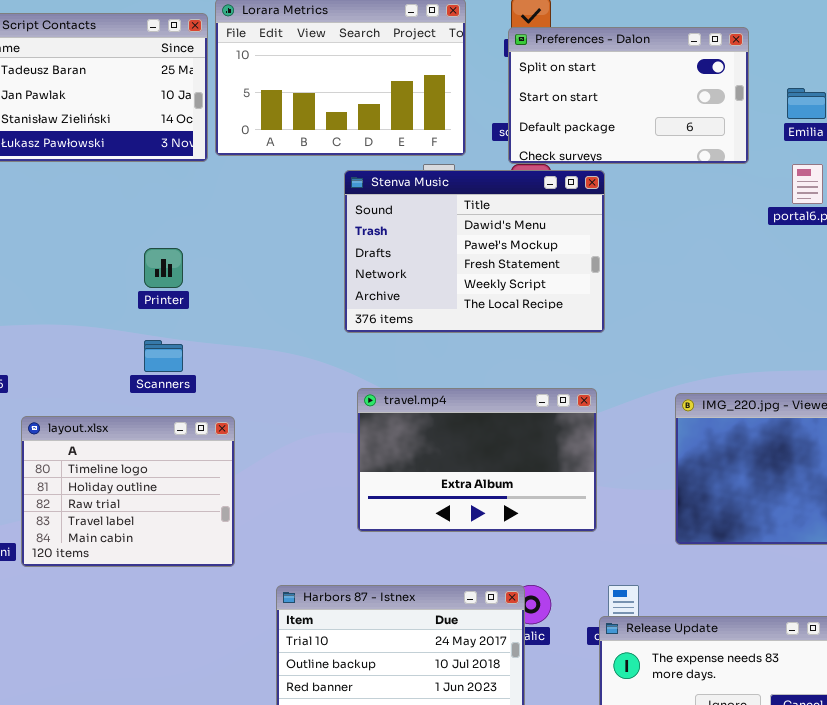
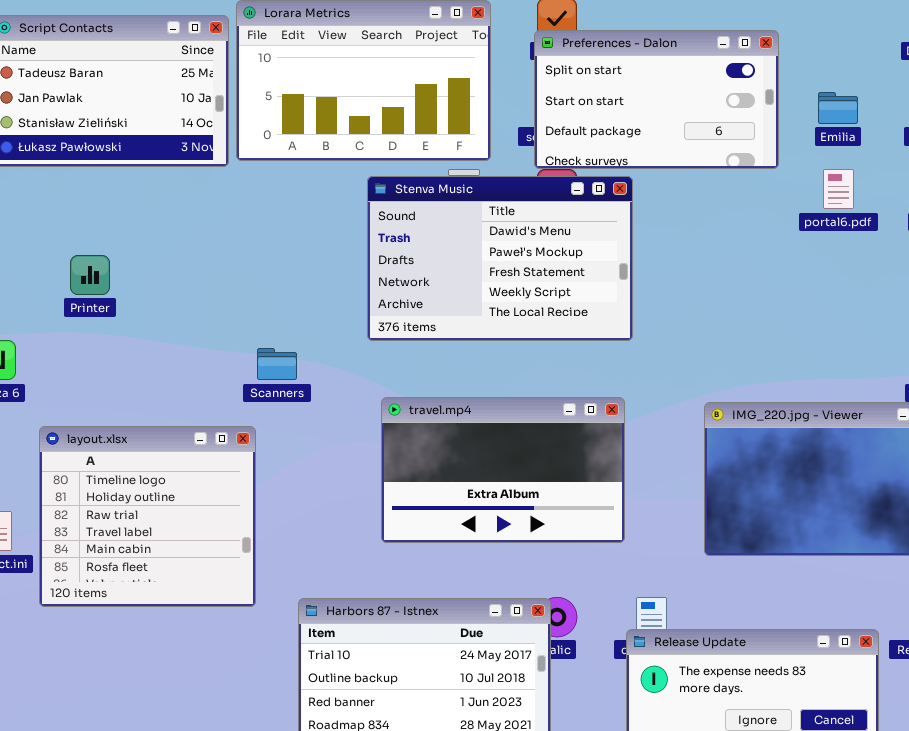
Printer: [144,248,183,288] -> [70,255,110,295], moved
Scanners: [144,340,183,372] -> [257,348,297,380], moved
layout.xlsx: [21,416,235,567] -> [39,426,256,607], resized

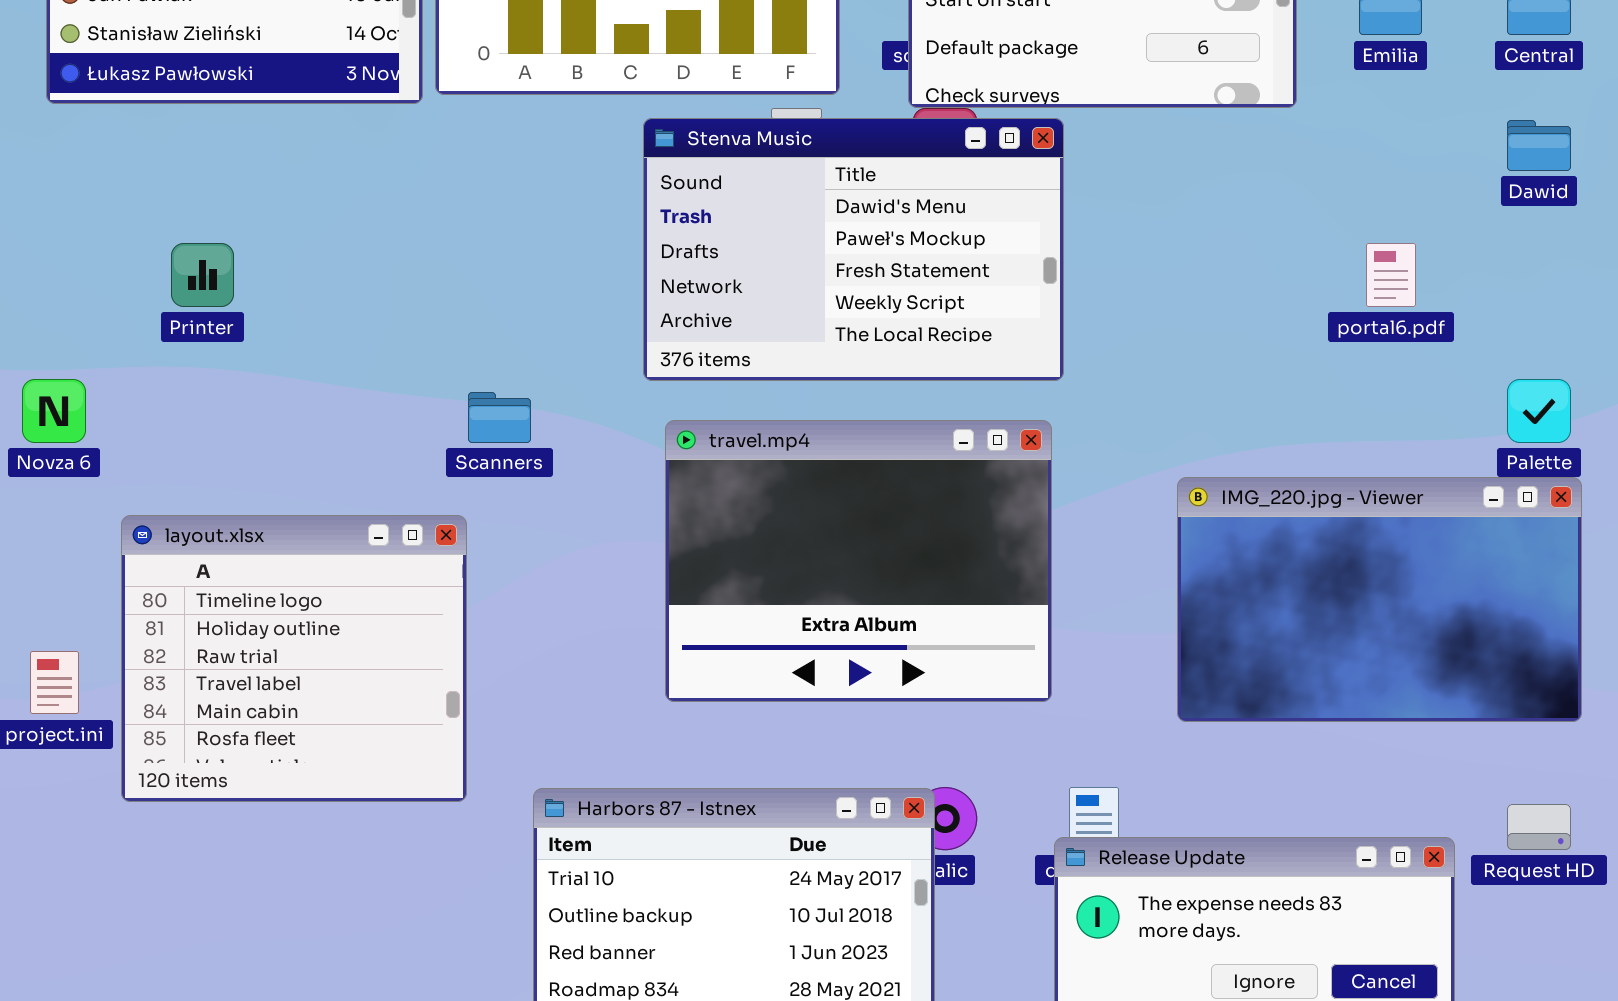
portal6.pdf: [823,169,854,209] -> [1366,243,1416,307], moved
travel.mp4: [381,397,625,543] -> [665,420,1052,702], resized

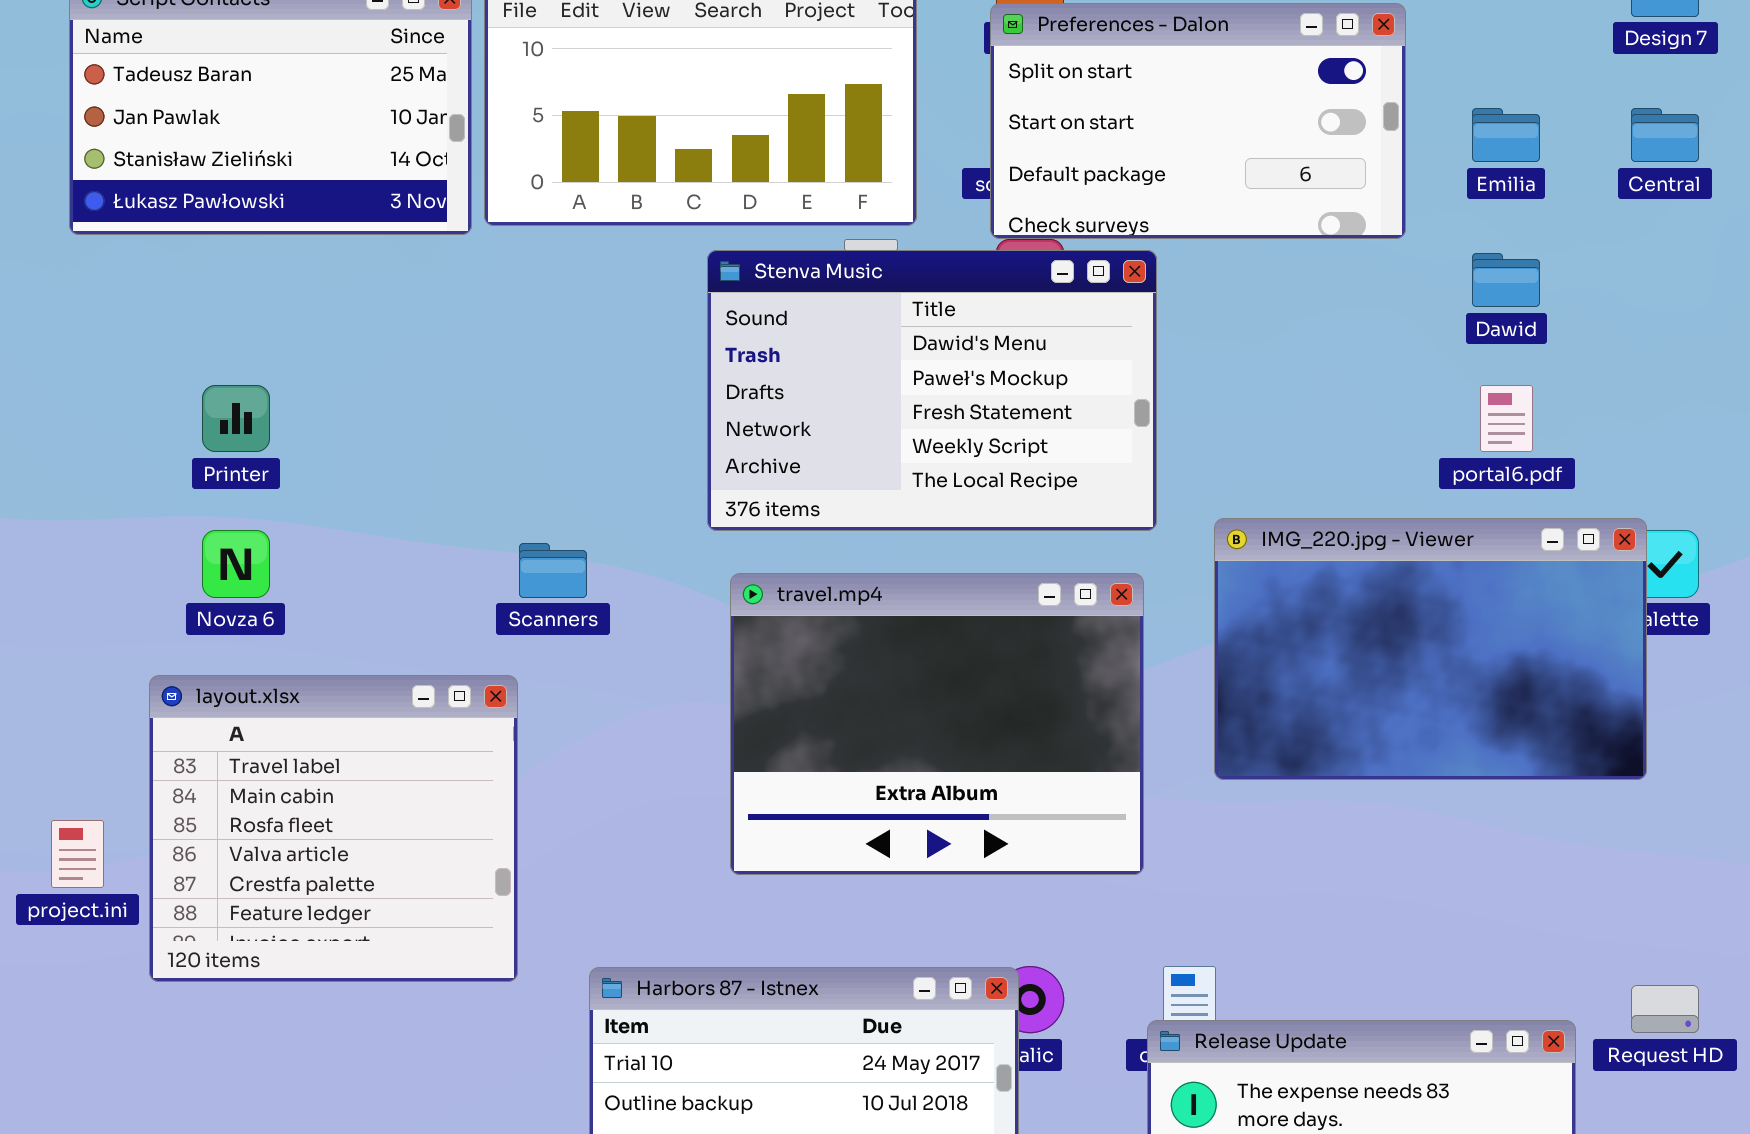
Dawid: [1507,120,1571,171] -> [1472,253,1540,307], moved
Novza 6: [22,379,86,443] -> [202,530,270,598], moved
IMG_220.jpg - Viewer: [1177,477,1582,722] -> [1214,518,1647,780], moved
layout.xlsx: [121,515,467,802] -> [149,675,518,982], scrolled down 3 rows

